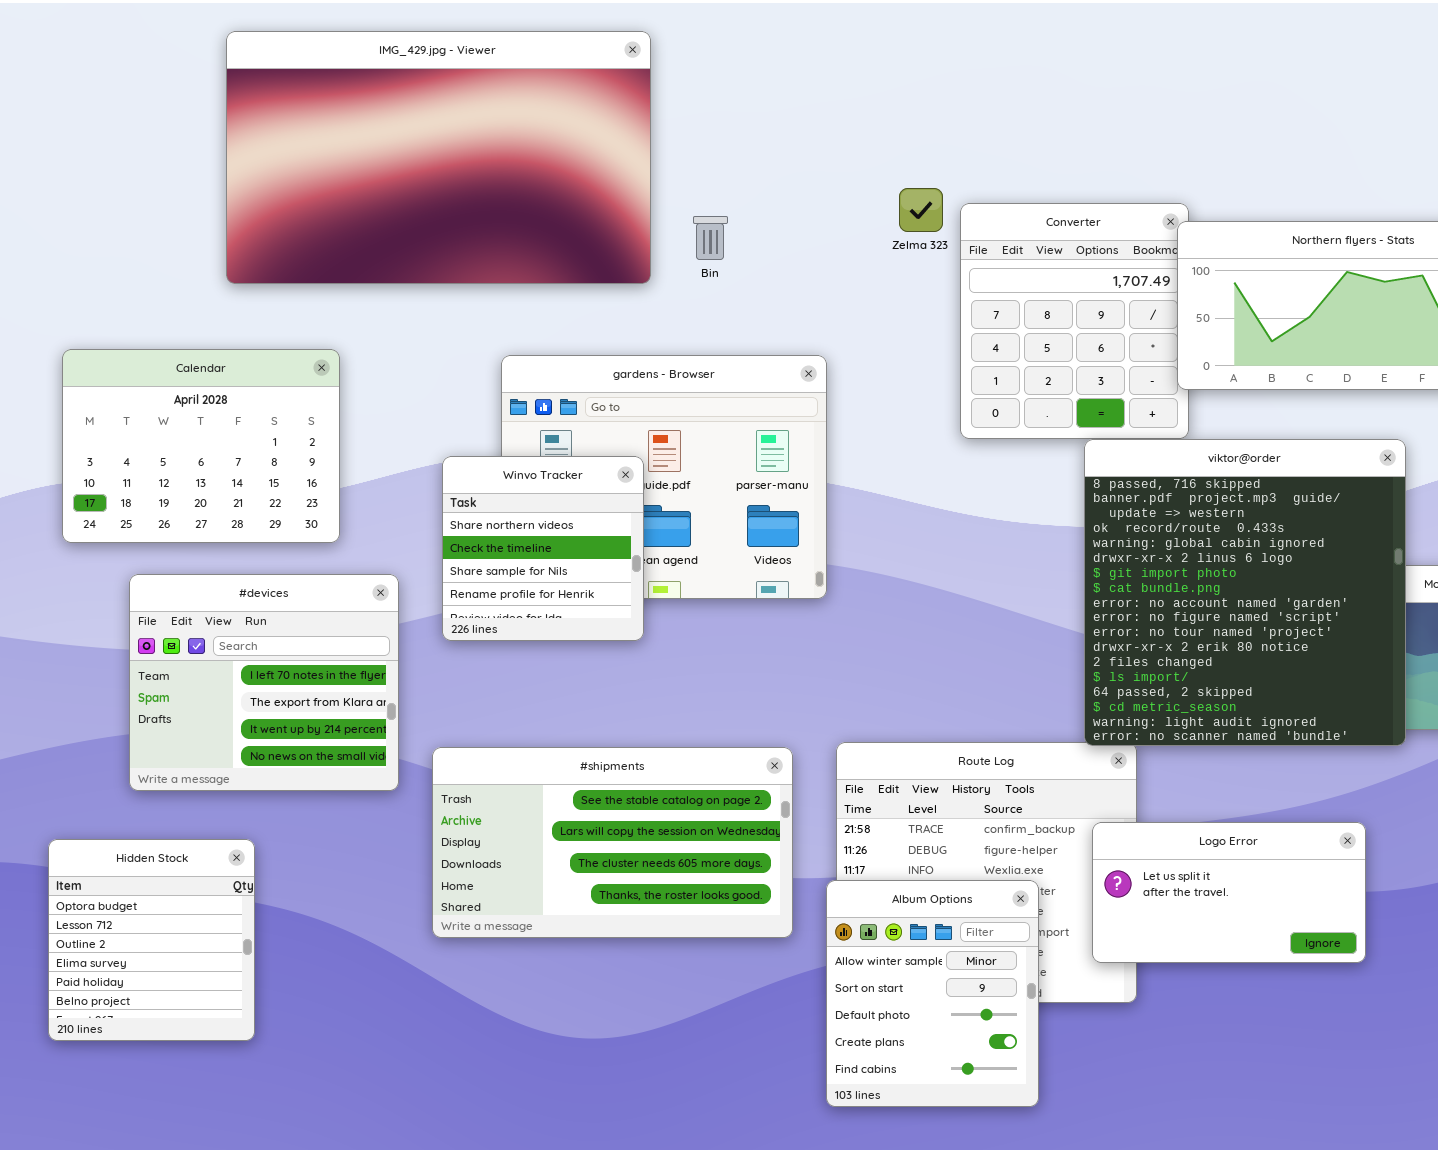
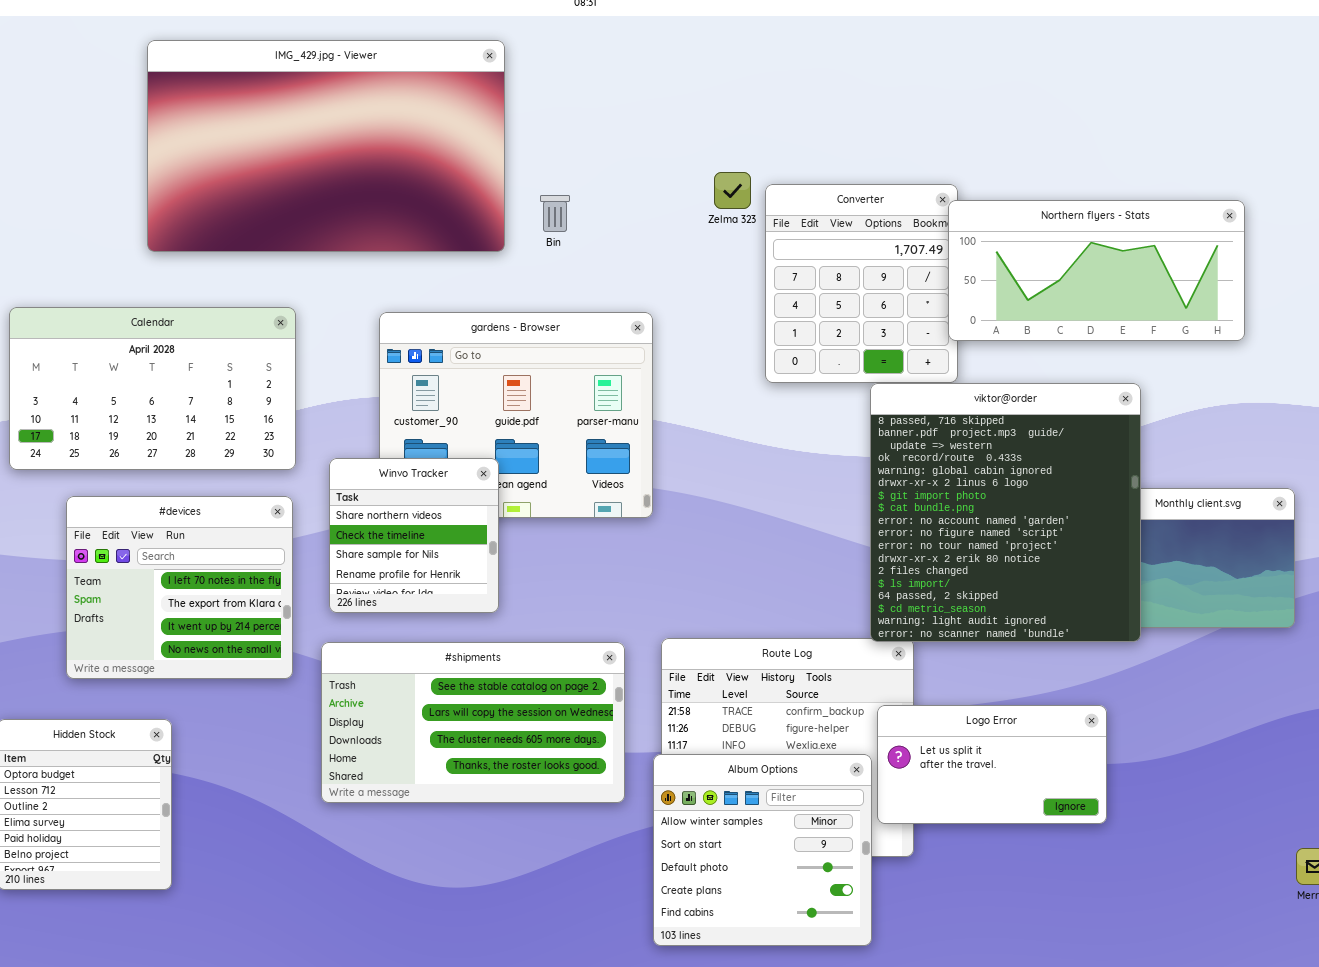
Calendar: [62,349,340,543] -> [9,307,296,470], resized
Winvo Tracker: [442,456,644,641] -> [329,458,499,613], moved
Album Options: [826,880,1039,1107] -> [653,754,872,946], resized

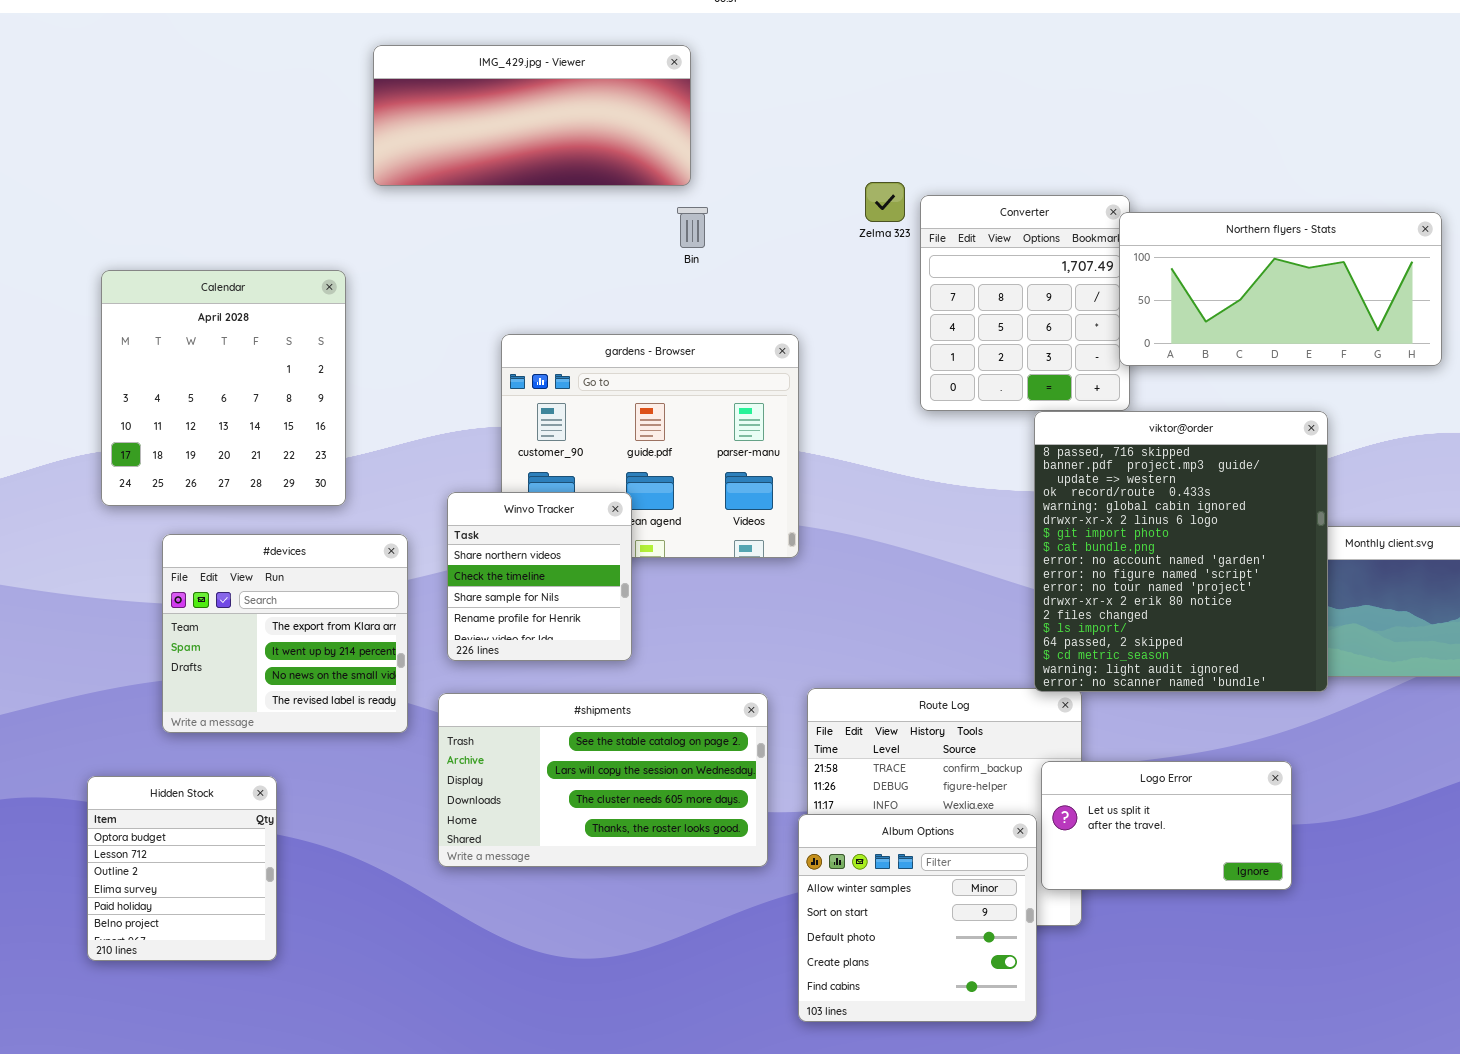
IMG_429.jpg - Viewer: [147,40,505,252] -> [373,45,691,186], moved, resized
Calendar: [9,307,296,470] -> [101,270,346,506], resized
#devices: [66,496,293,679] -> [162,534,408,733], scrolled down 1 row

